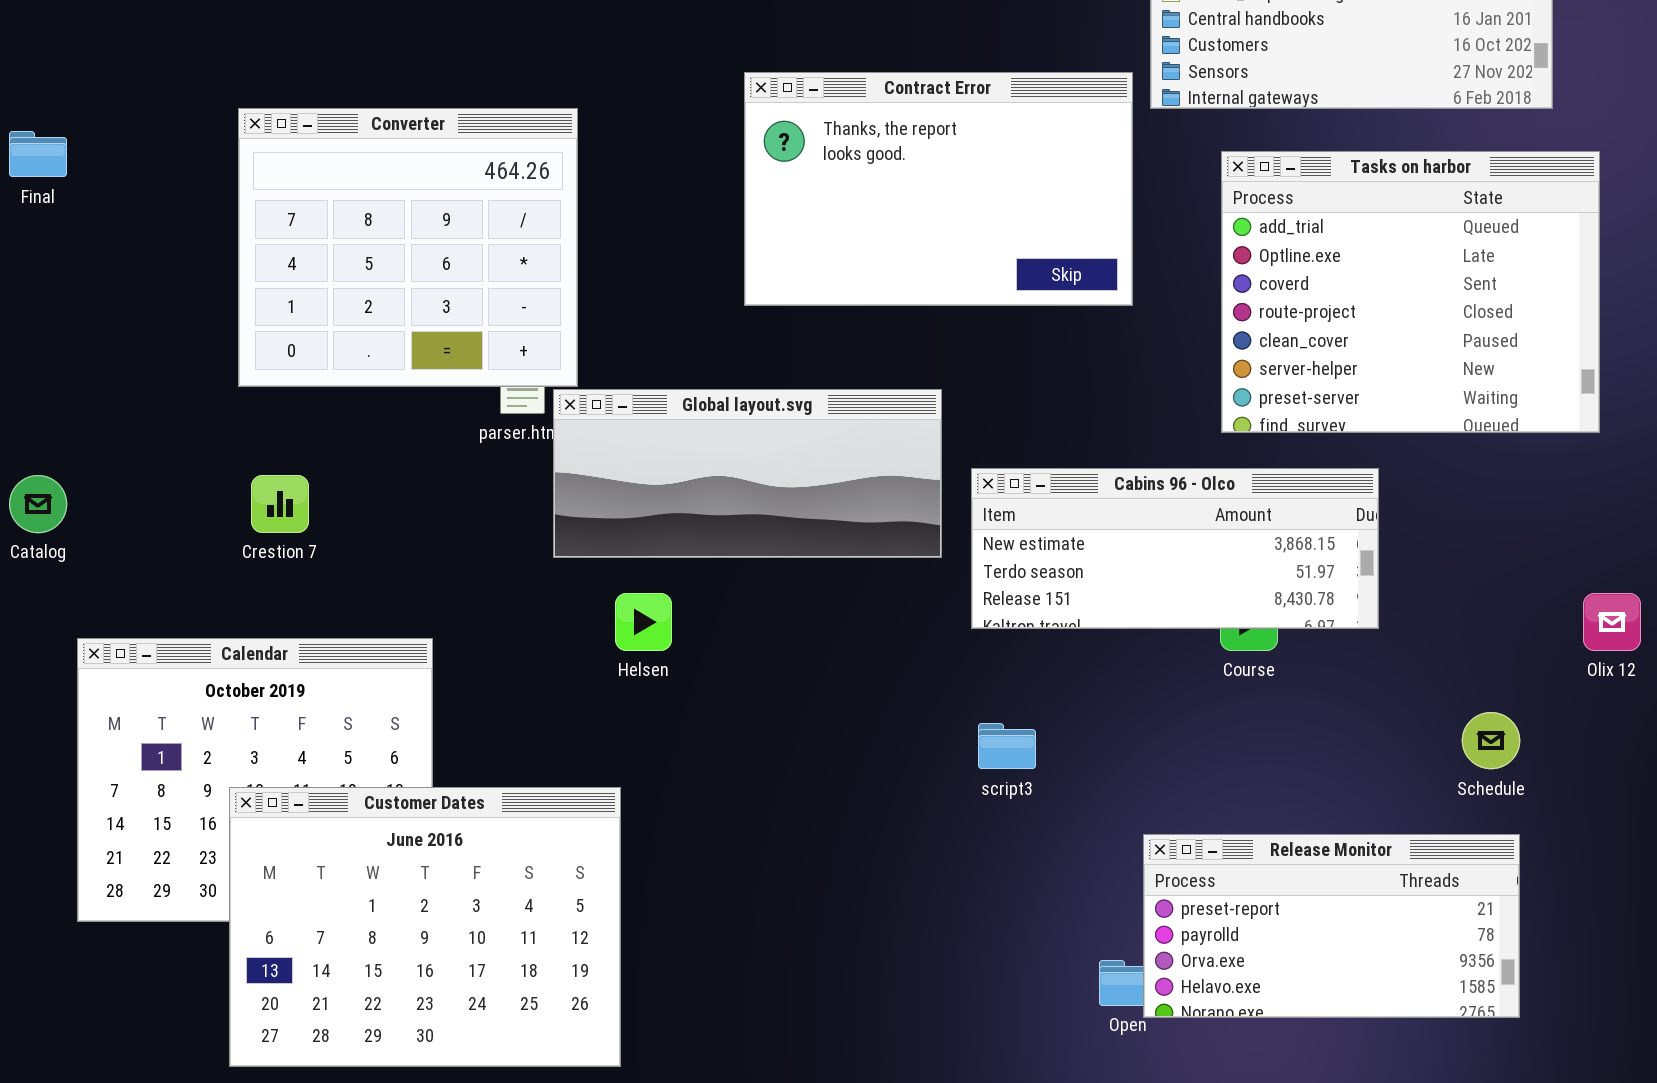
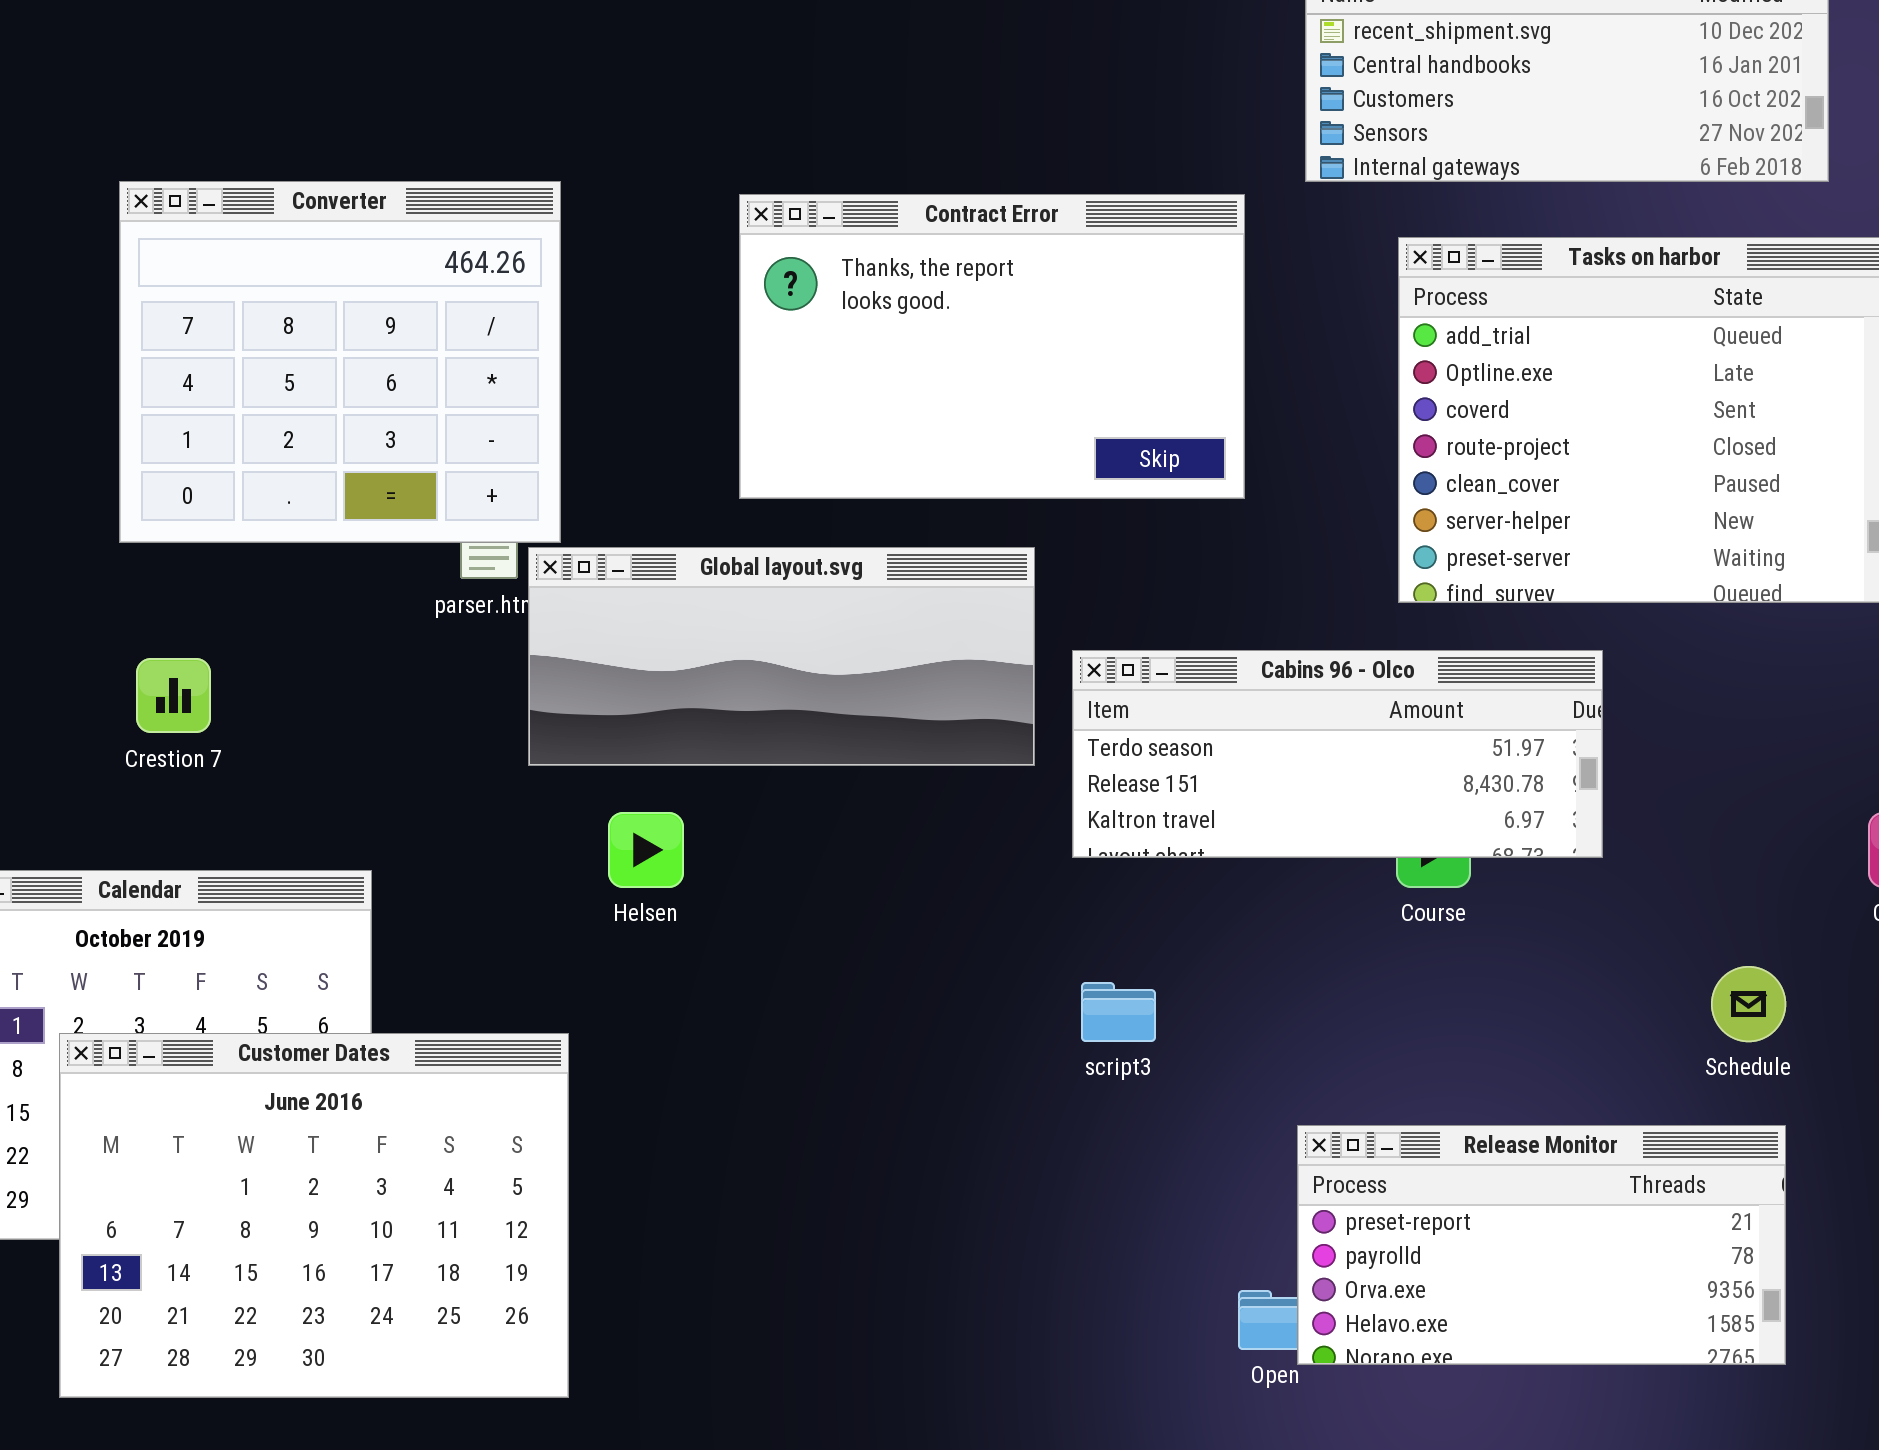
Contract Error: [744,72,1133,306] -> [739,194,1245,499], moved
Cabins 96 - Olco: [971,468,1379,629] -> [1072,650,1603,858], scrolled down 1 row
Customer Dates: [229,787,621,1067] -> [59,1033,569,1398], moved

